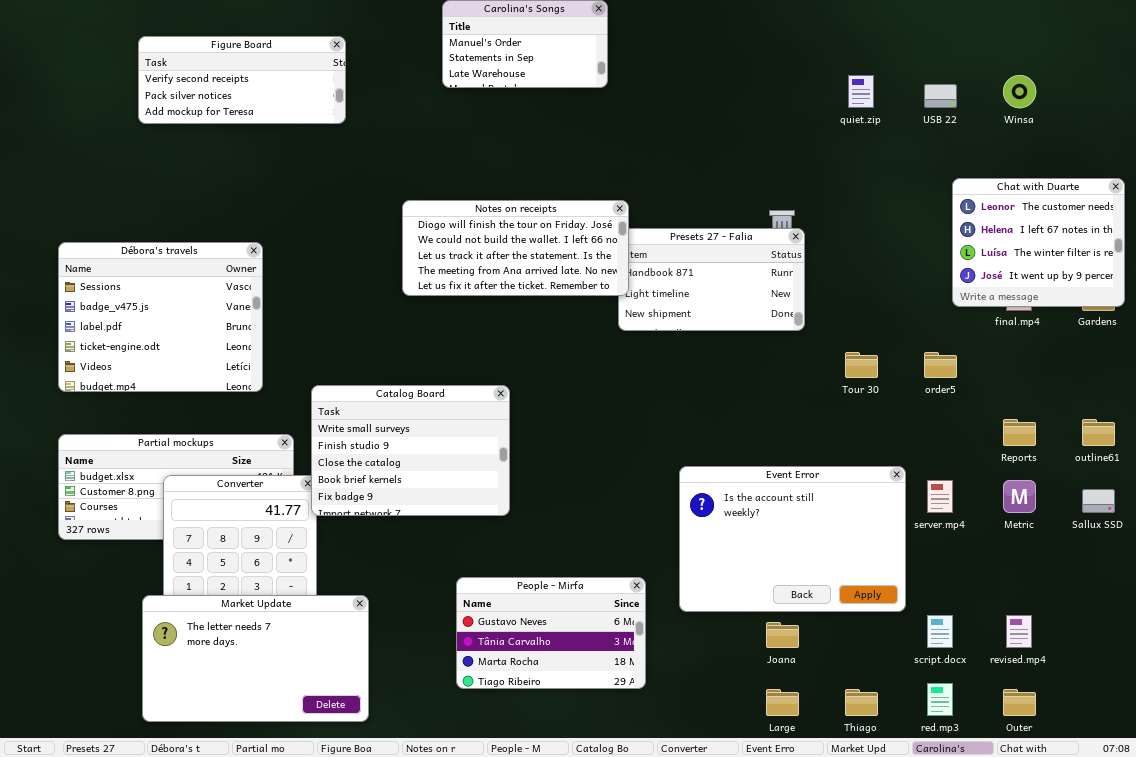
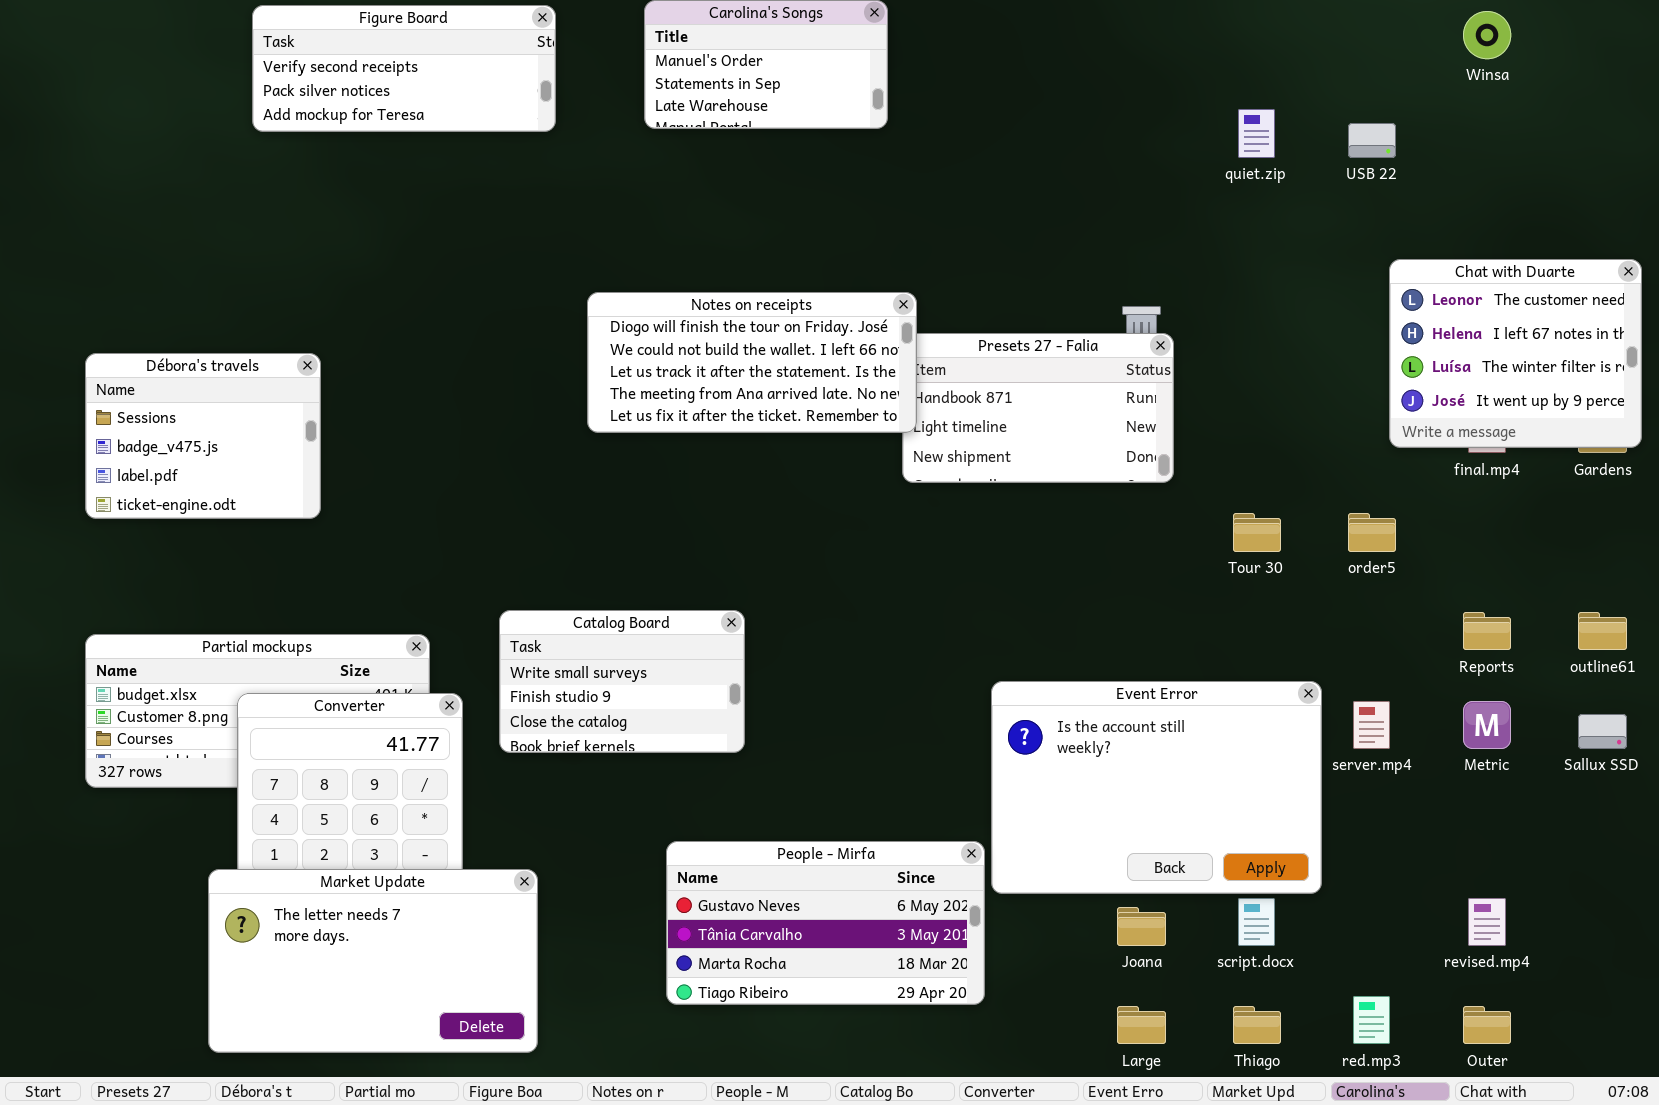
Figure Board: [138,36,346,124] -> [252,5,556,132], moved
Winsa: [1003,75,1036,108] -> [1463,11,1511,59], moved
Débora's travels: [58,242,263,392] -> [85,353,321,519], resized
Catalog Board: [311,385,510,516] -> [499,610,745,753], resized
People - Mirfa: [456,577,646,689] -> [666,841,985,1005], resized
script.docx: [927,615,953,648] -> [1238,898,1275,946], moved

